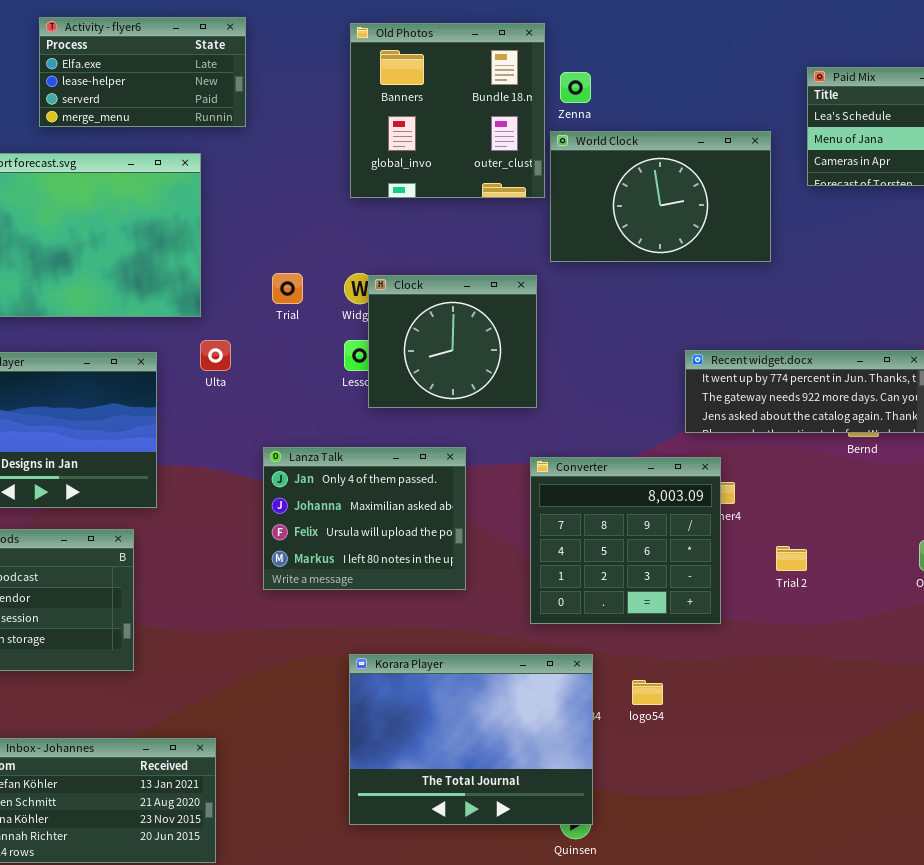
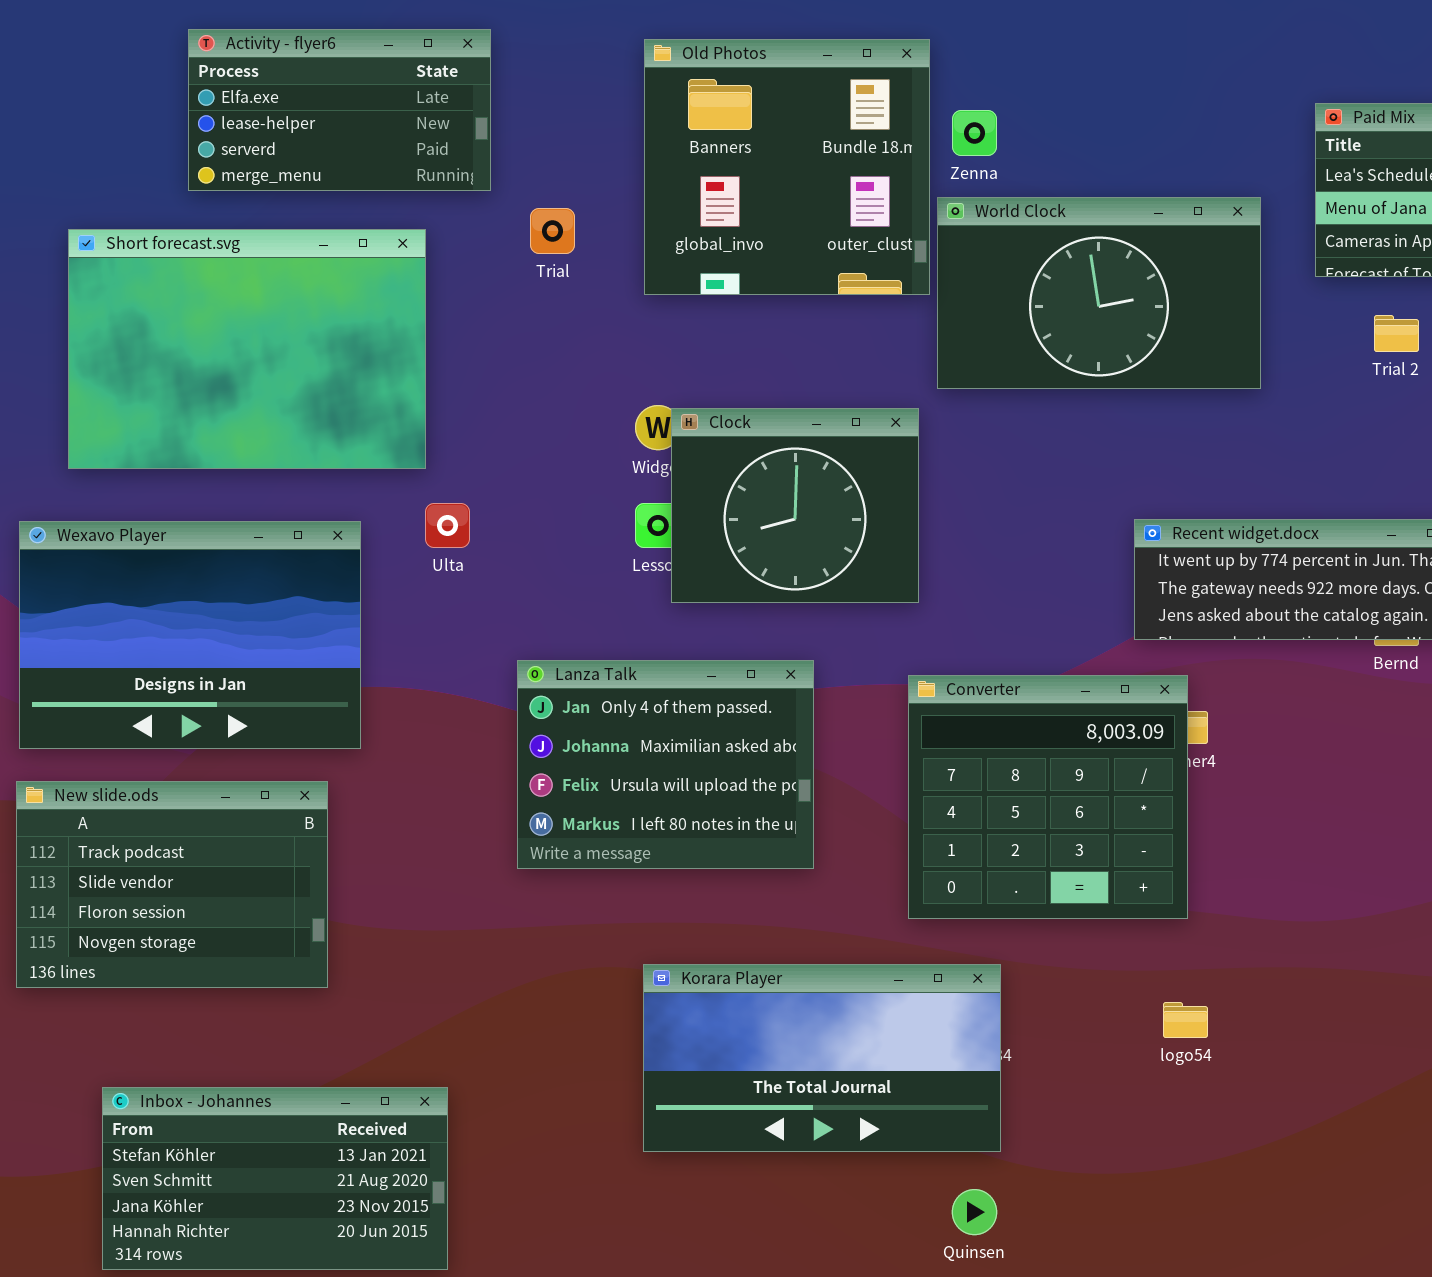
Trial: [272,273,303,304] -> [530,208,575,254], moved
Trial 2: [776,546,807,571] -> [1374,315,1419,352], moved
Korara Player: [349,654,593,825] -> [643,964,1001,1152], resized
logo54: [632,680,663,705] -> [1163,1002,1208,1038], moved

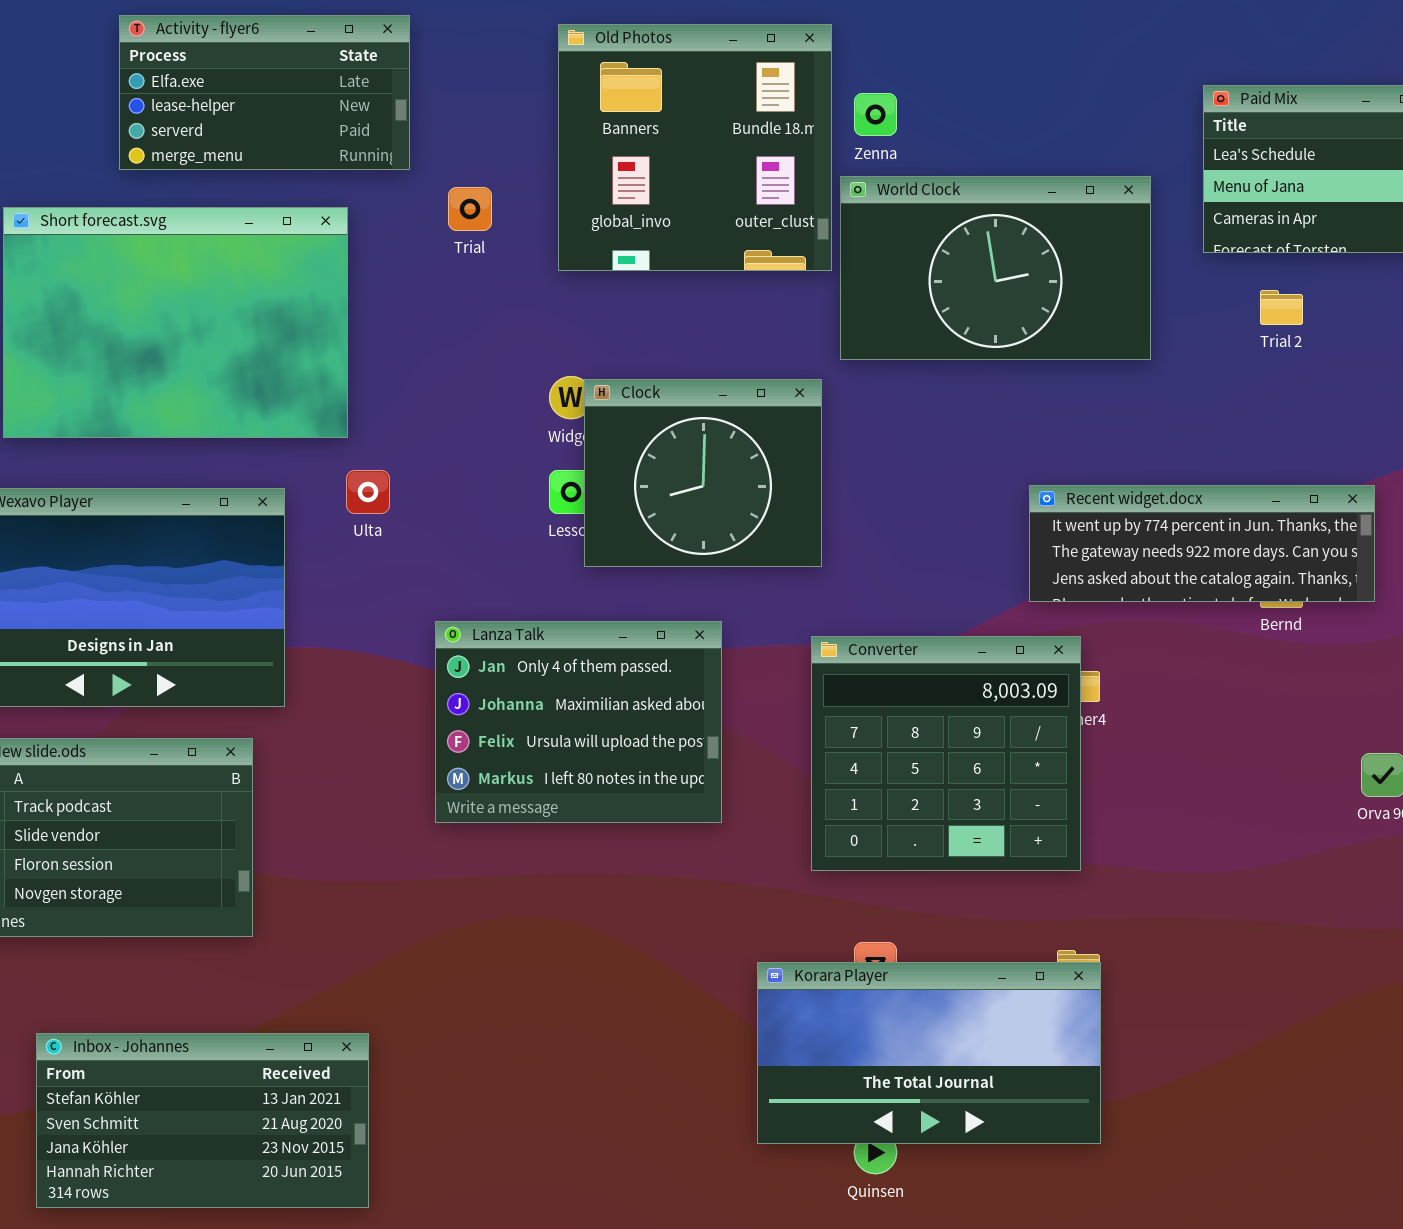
Korara Player: [643,964,1001,1152] -> [757,962,1101,1144], moved

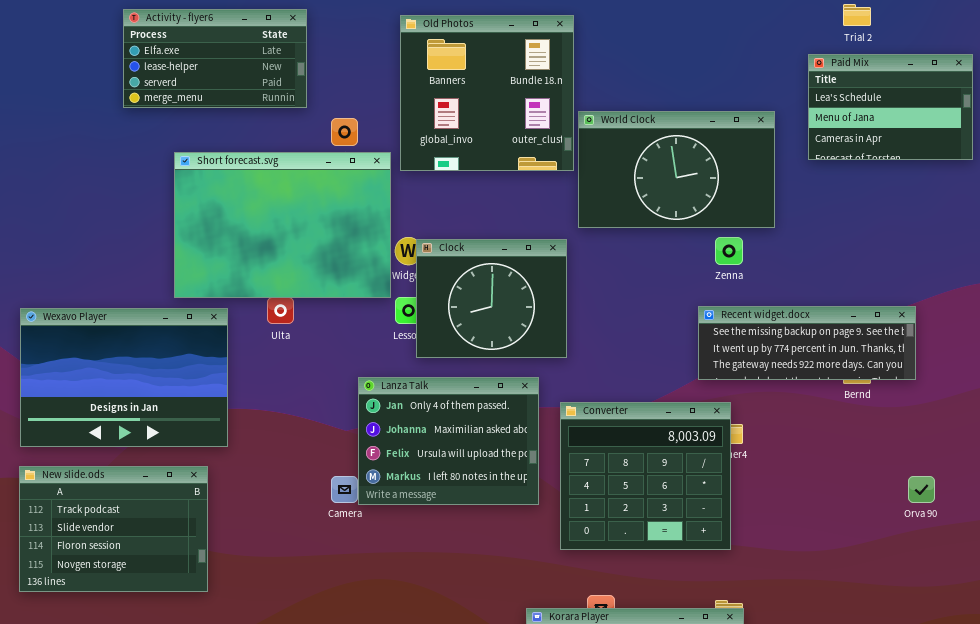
Zenna: [854,93,897,136] -> [715,237,743,265], moved
Short forecast.svg: [3,207,348,438] -> [174,152,391,298], moved
Trial 2: [1260,290,1303,325] -> [843,4,871,26], moved
Recent widget.docx: [1029,485,1375,602] -> [698,306,916,380], scrolled up 1 row
Lanza Talk: [435,621,722,823] -> [358,377,539,505], moved

